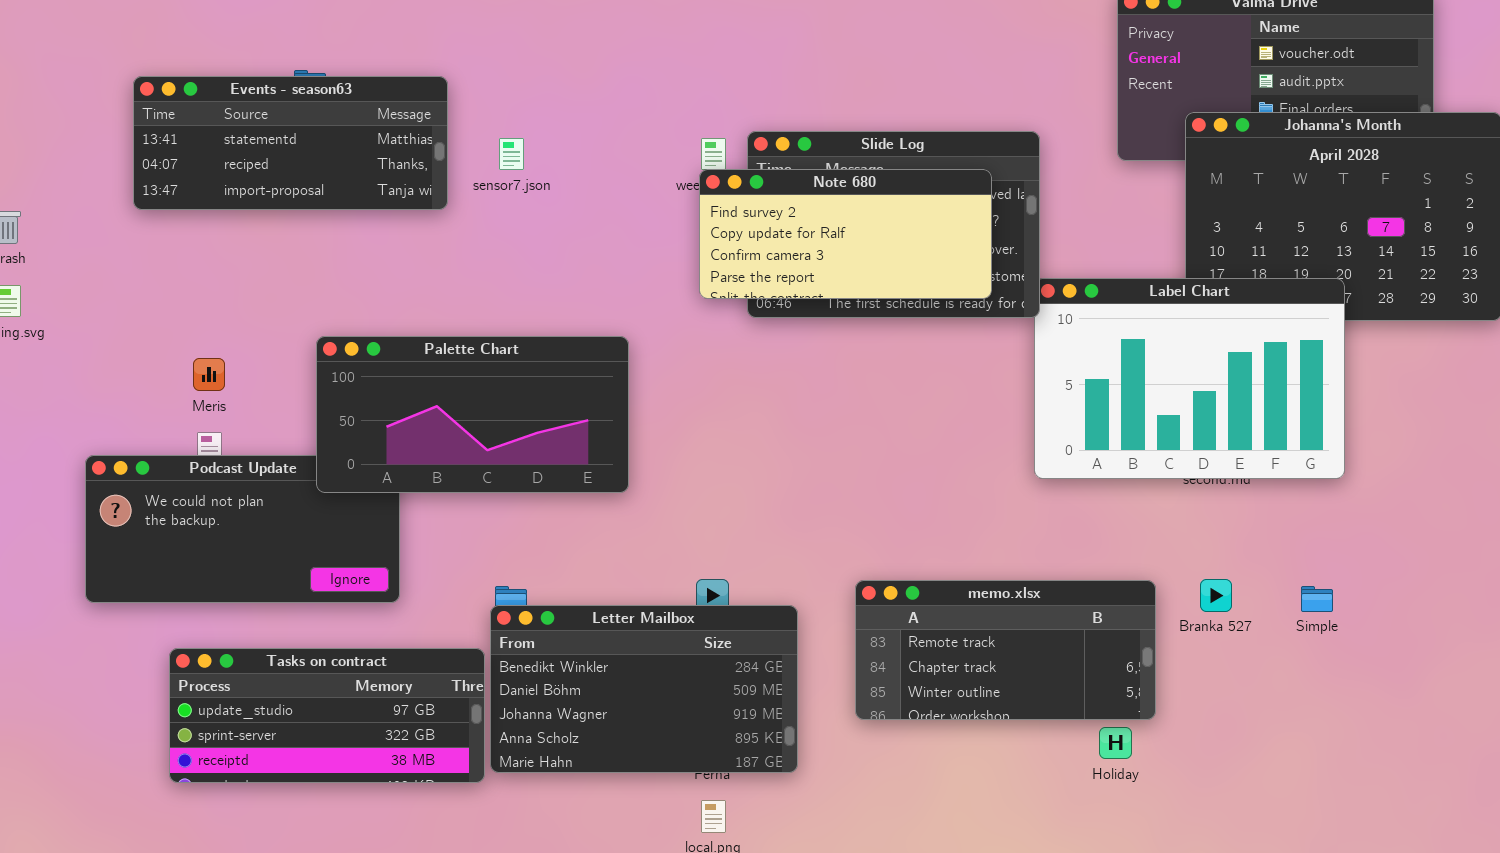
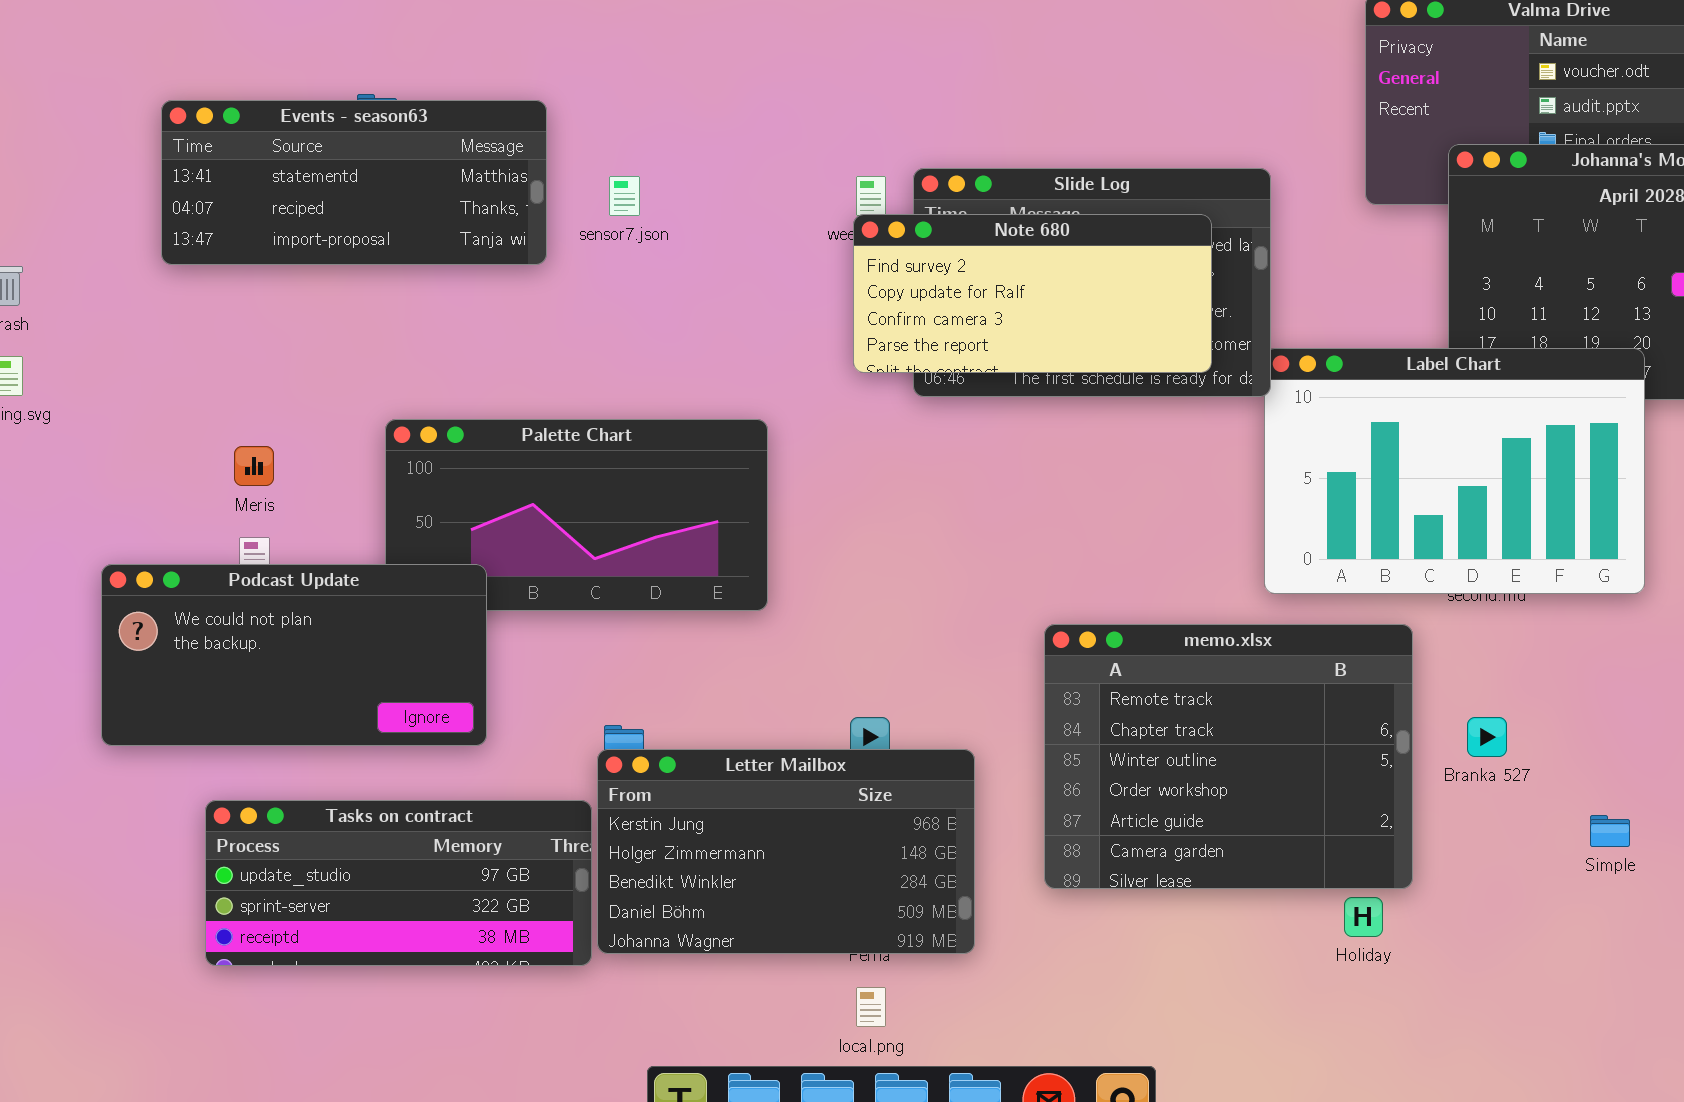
Podcast Update: [85,455,400,603] -> [101,564,487,746], raised
memo.xlsx: [855,580,1156,720] -> [1044,624,1413,889], resized
Simple: [1301,586,1333,612] -> [1590,815,1630,847], moved
Letter Mailbox: [490,605,798,773] -> [597,749,975,954], scrolled up 2 rows

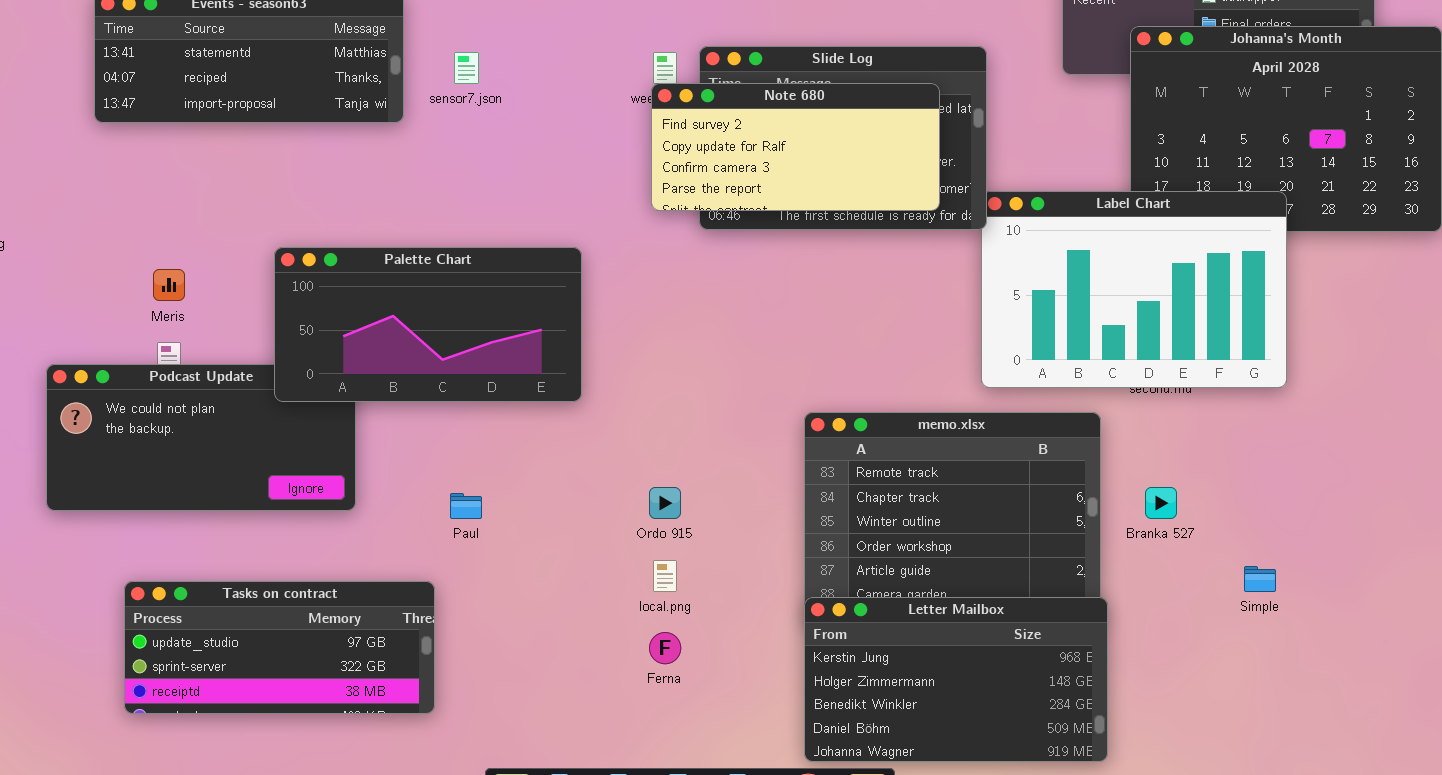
Palette Chart: [385,419,768,611] -> [274,247,582,402], raised
Letter Mailbox: [597,749,975,954] -> [804,597,1108,762], moved
Tasks on contract: [205,800,592,966] -> [124,581,435,714], moved
local.png: [856,987,886,1027] -> [653,560,677,592], moved

